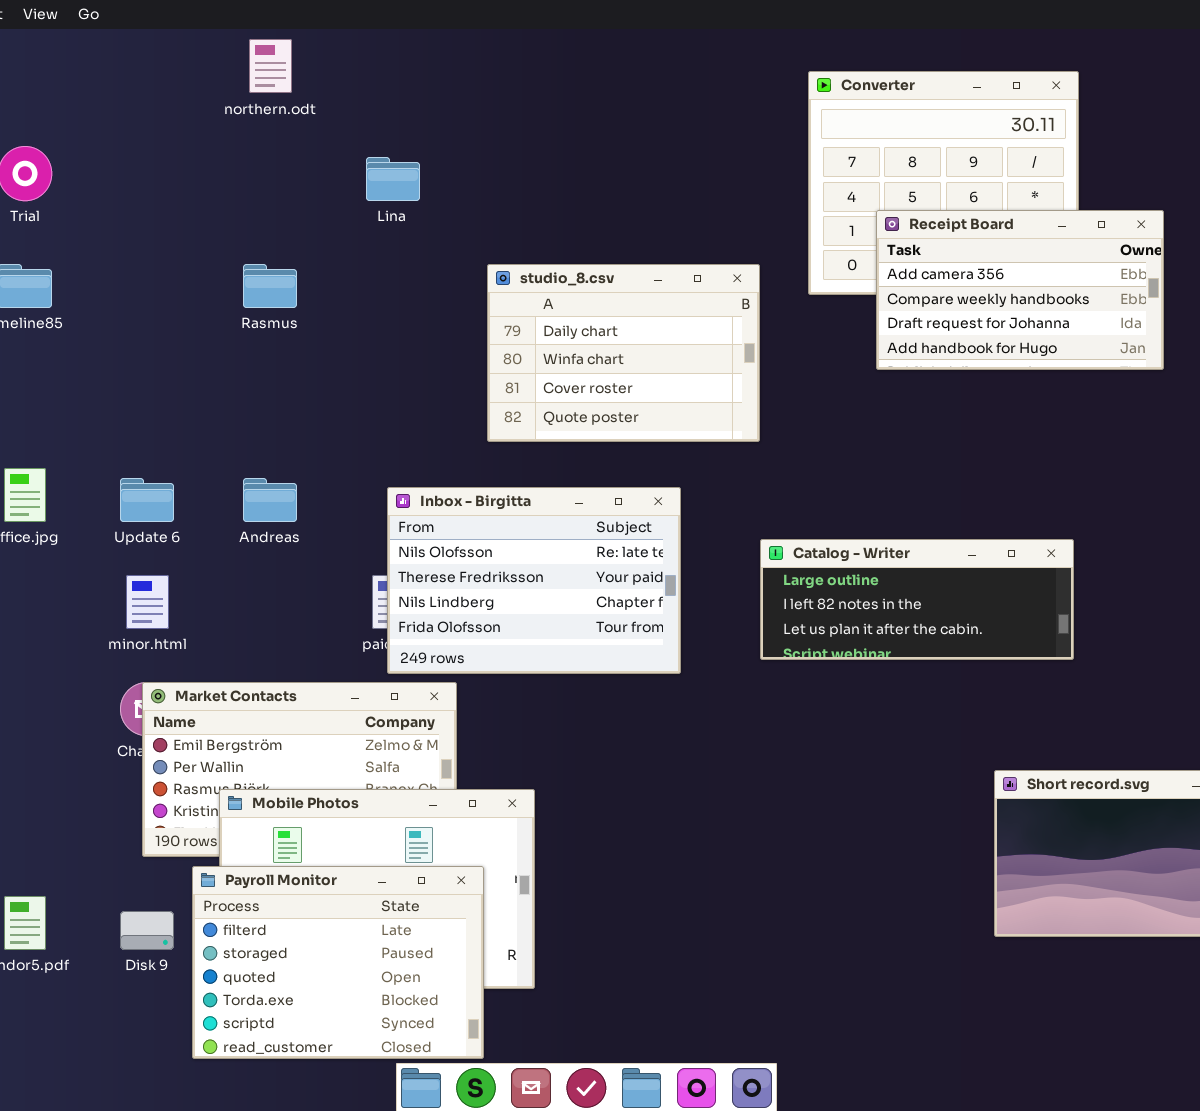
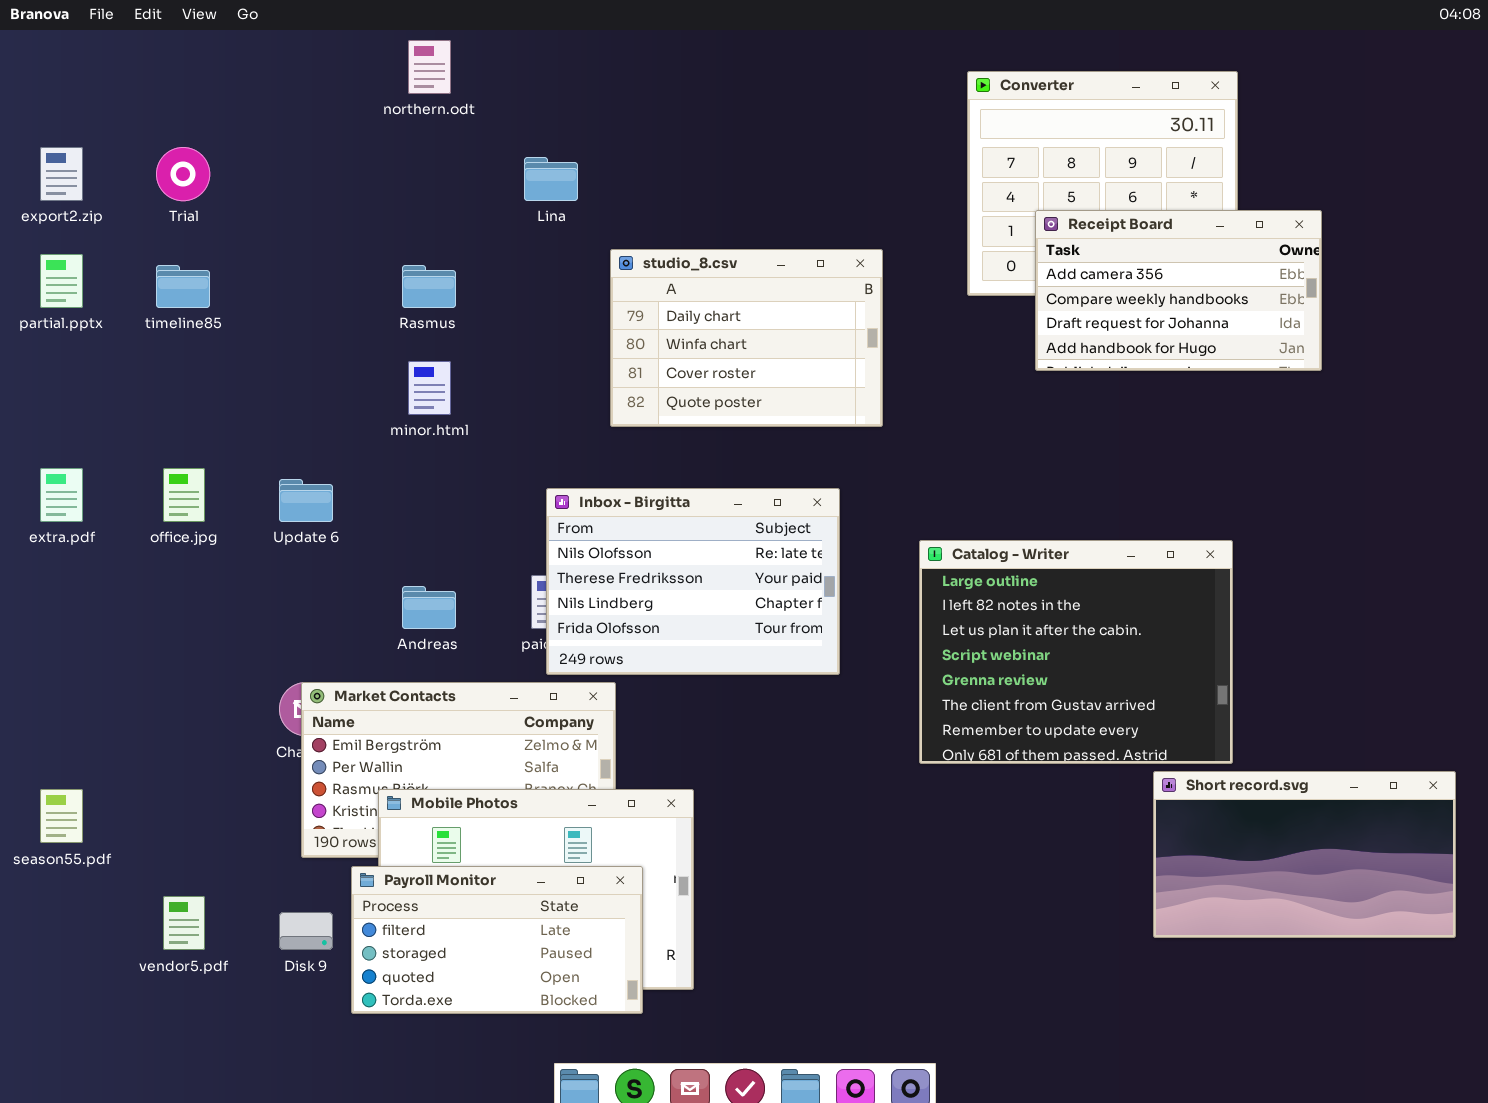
studio_8.csv: [487,264,760,442] -> [610,249,883,427], moved
Andreas: [243,478,297,522] -> [402,586,456,629], moved
Catalog - Writer: [760,539,1074,660] -> [919,540,1233,764], resized
minor.html: [126,575,169,629] -> [408,361,451,415], moved
Payroll Monitor: [192,866,484,1059] -> [351,866,643,1014], resized

